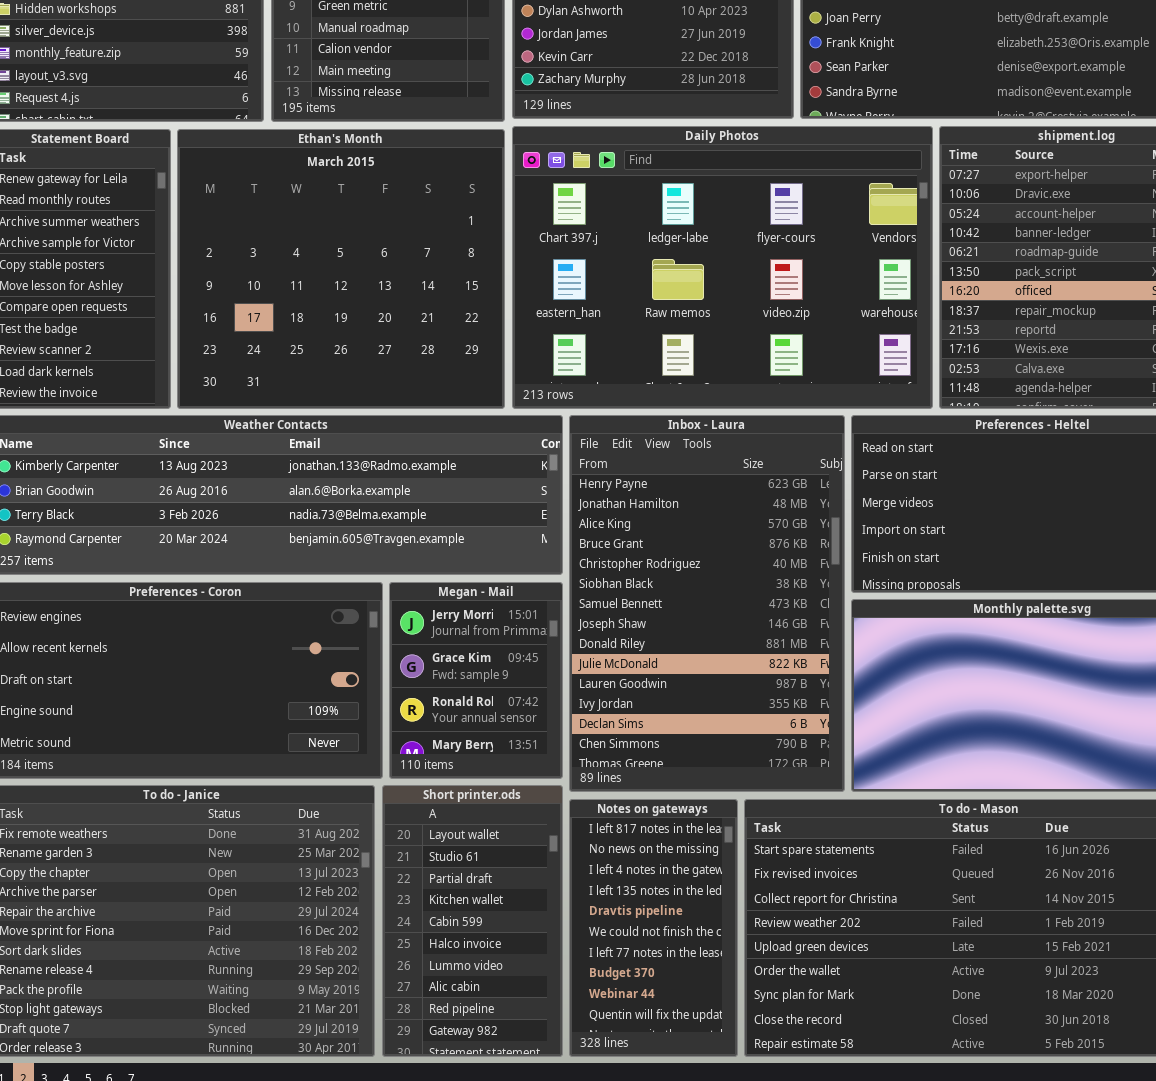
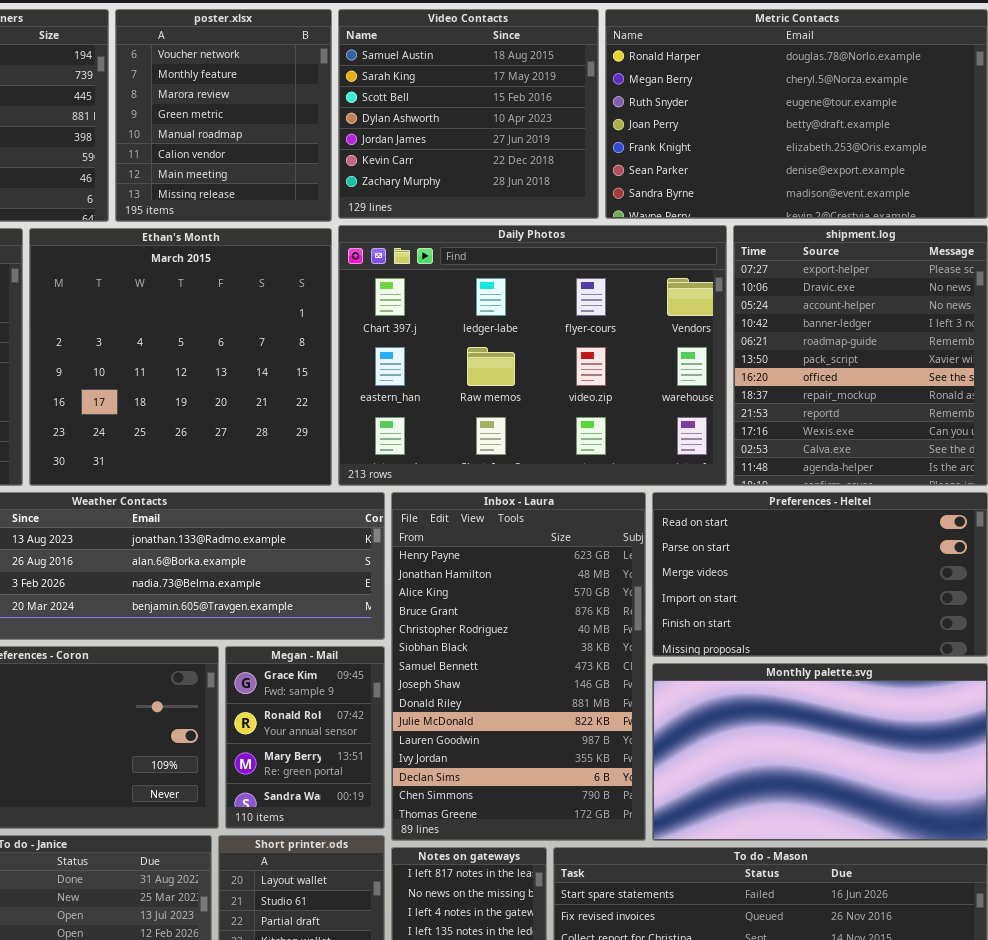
Megan - Mail: [389,582,563,779] -> [225,646,385,829], scrolled down 1 row

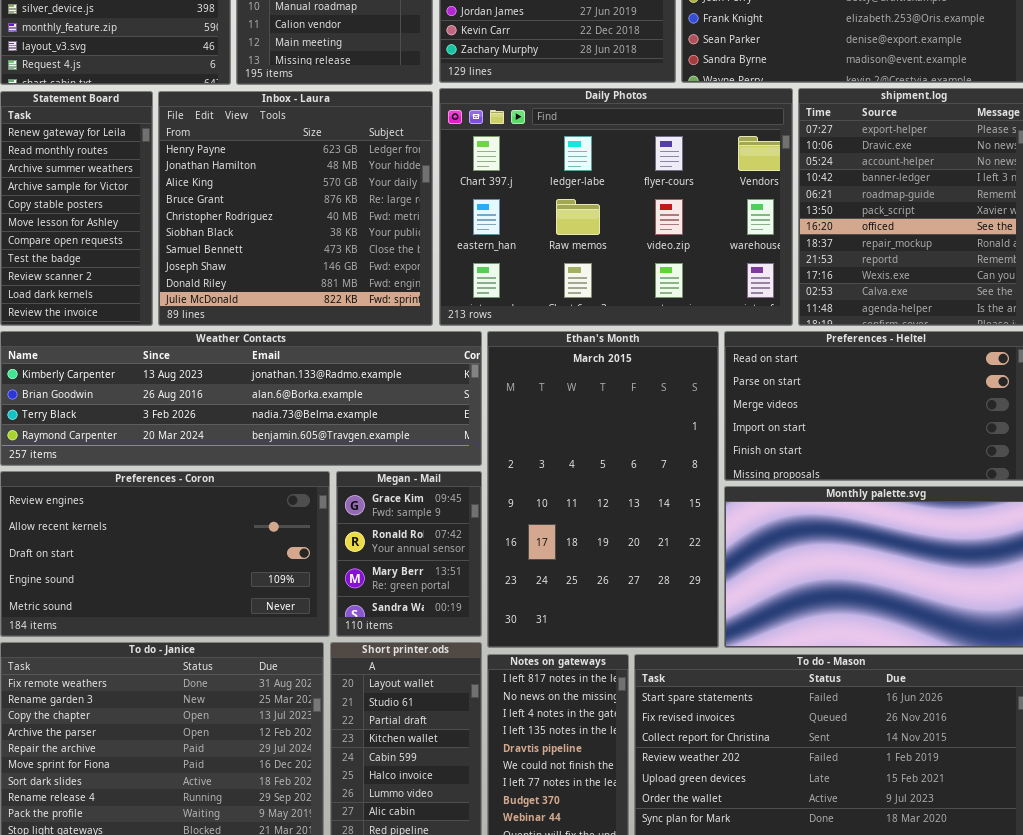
Ethan's Month: [29,228,332,486] -> [487,331,719,648], moved, resized
Inbox - Laura: [391,492,646,841] -> [158,91,433,326], moved, resized

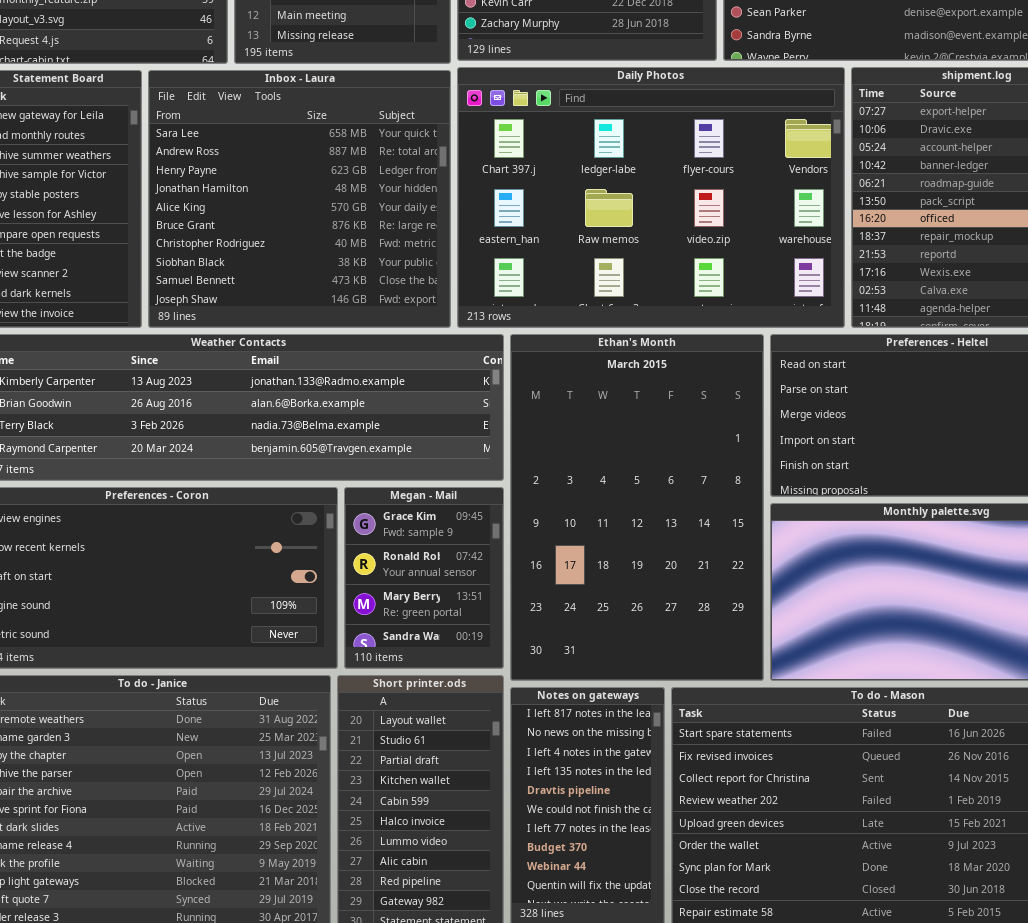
Inbox - Laura: [158,91,433,326] -> [148,70,451,328], scrolled up 2 rows

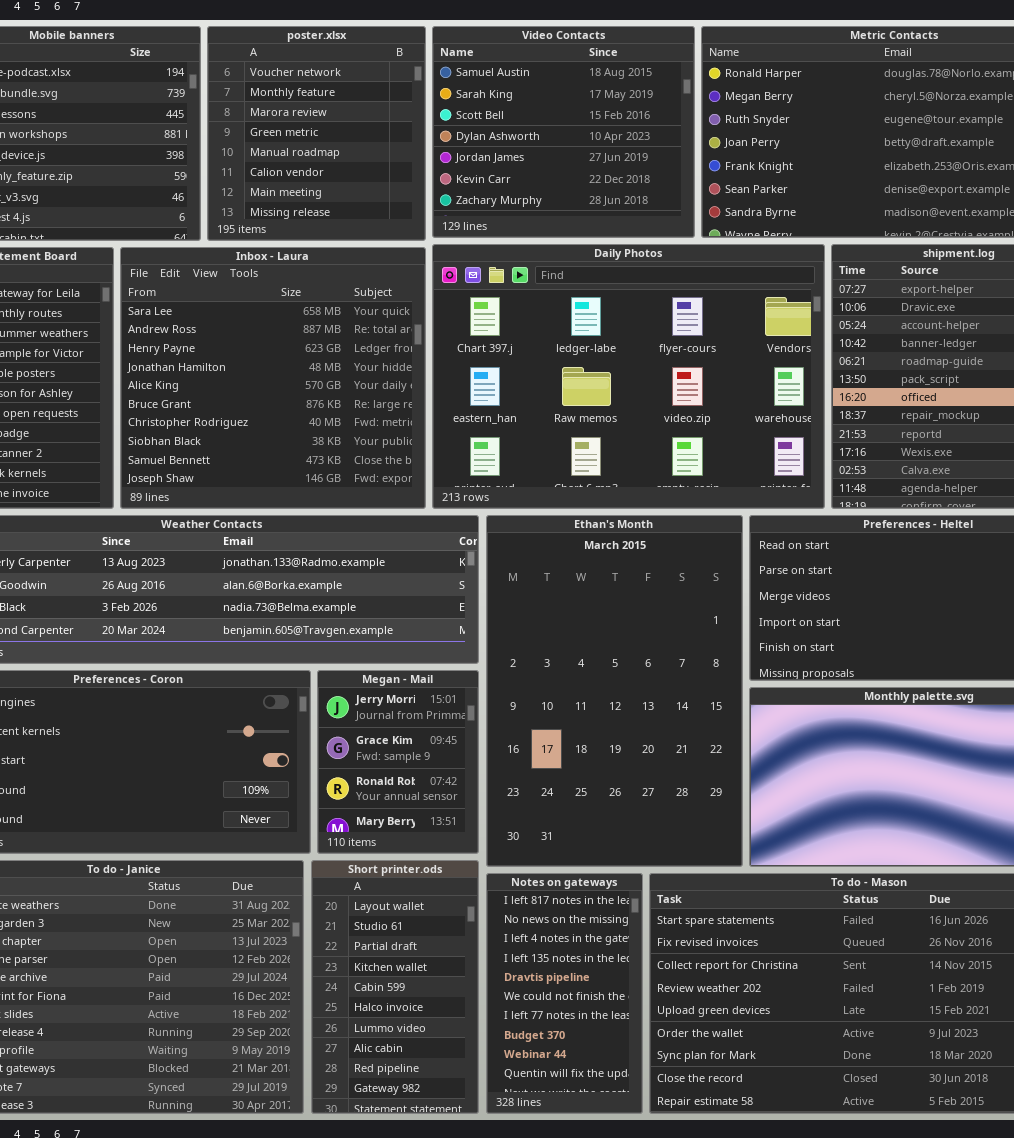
Megan - Mail: [344,487,504,669] -> [317,670,479,854], scrolled up 1 row

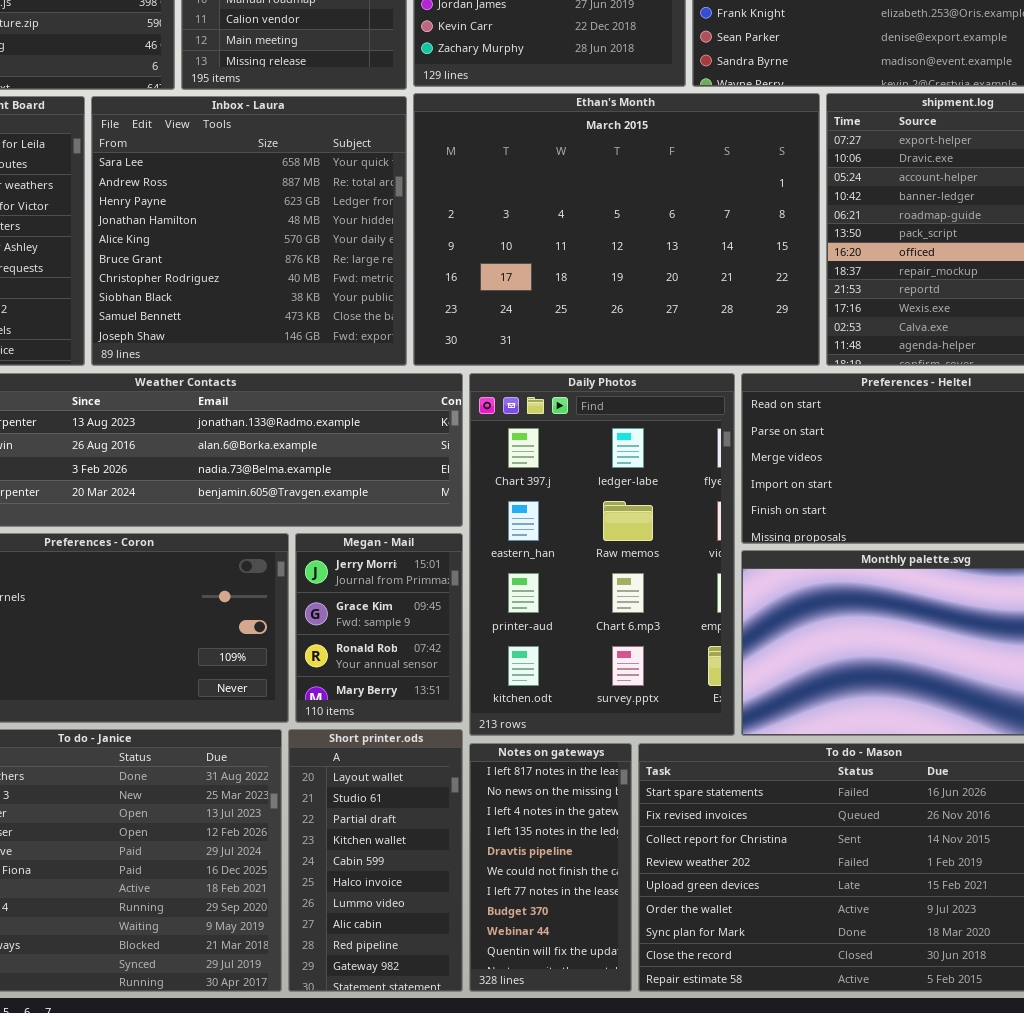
Daily Photos: [432,244,825,509] -> [469,373,735,736], moved, resized
Ethan's Month: [486,515,743,867] -> [413,93,820,366], moved, resized

